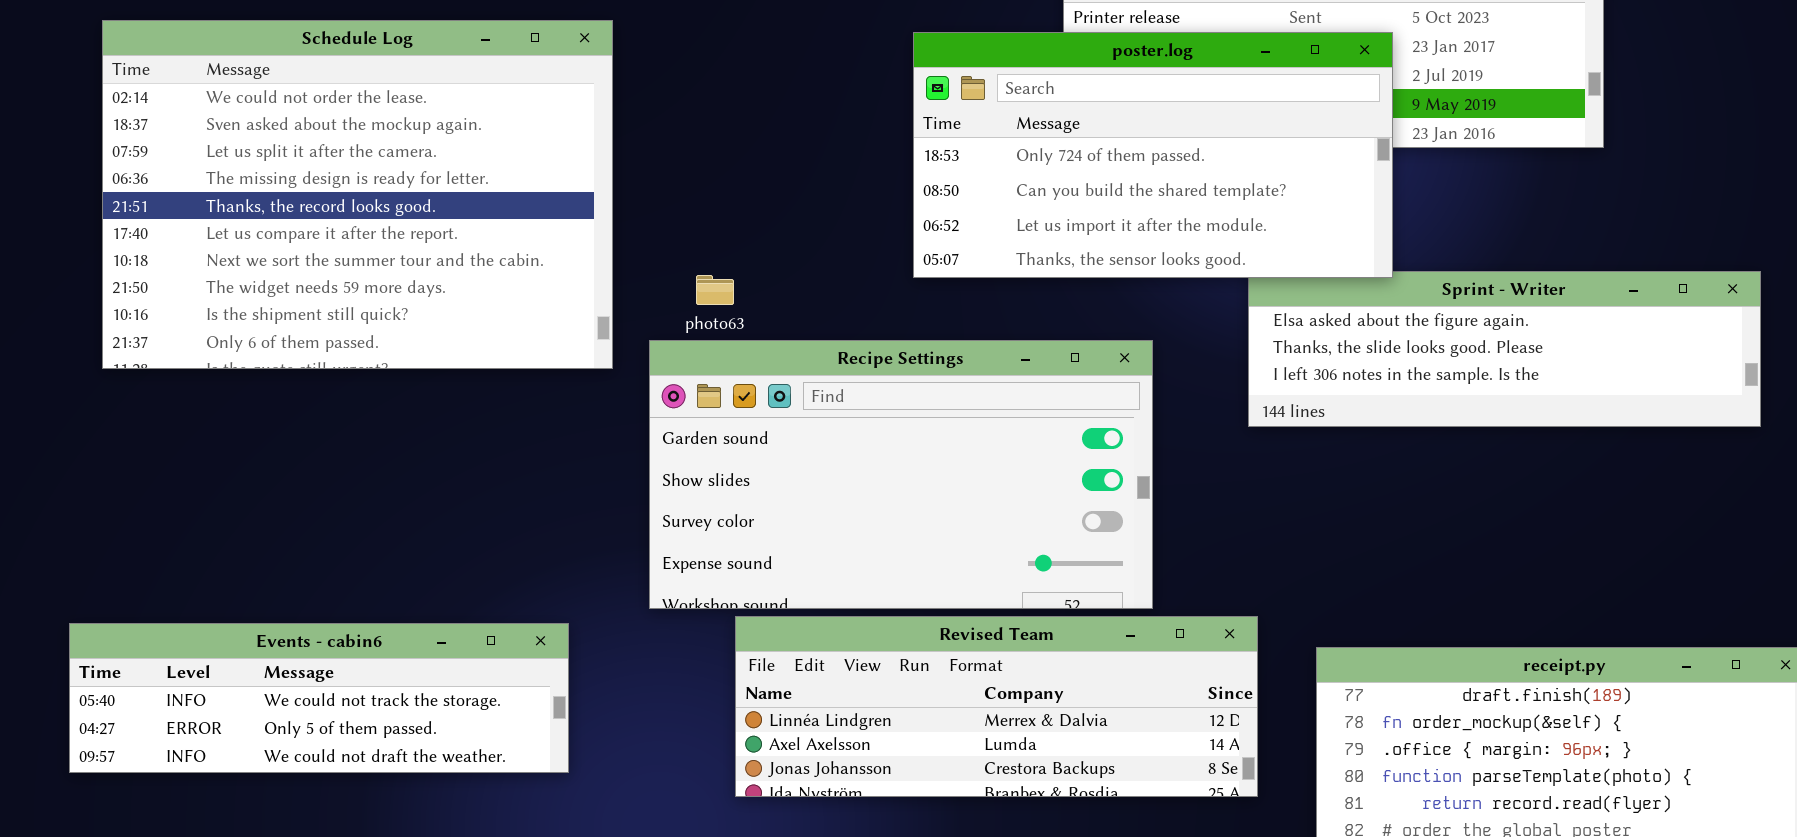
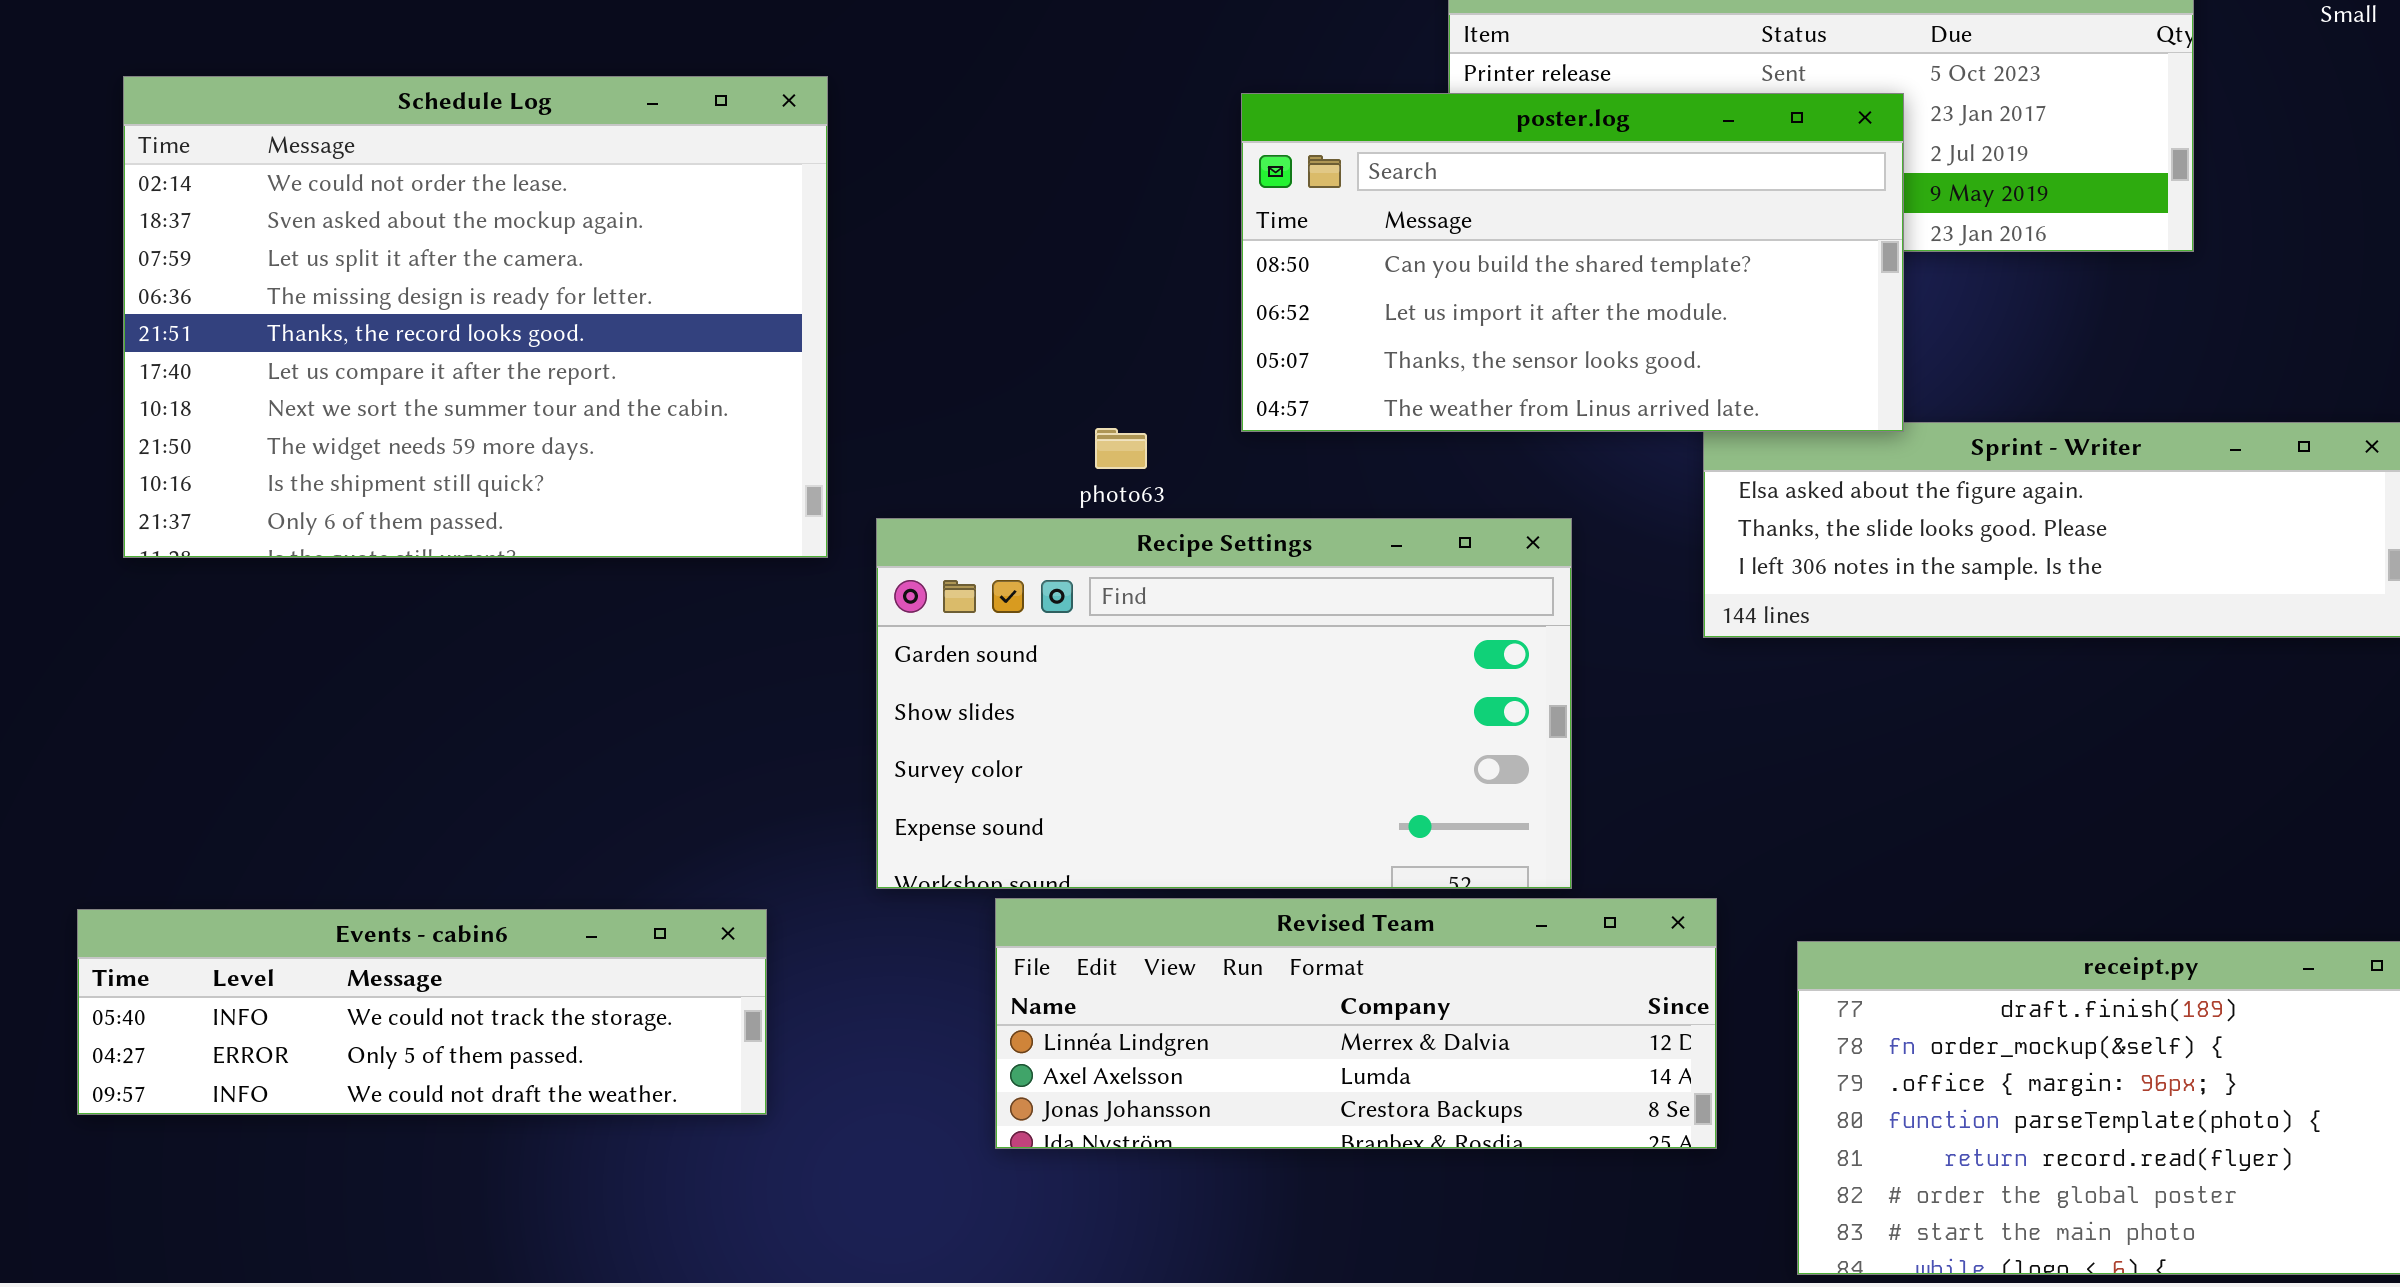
poster.log: [913,32,1393,278] -> [1241,93,1904,432], scrolled down 1 row
photo63: [696,275,734,305] -> [1095,428,1147,469], moved

